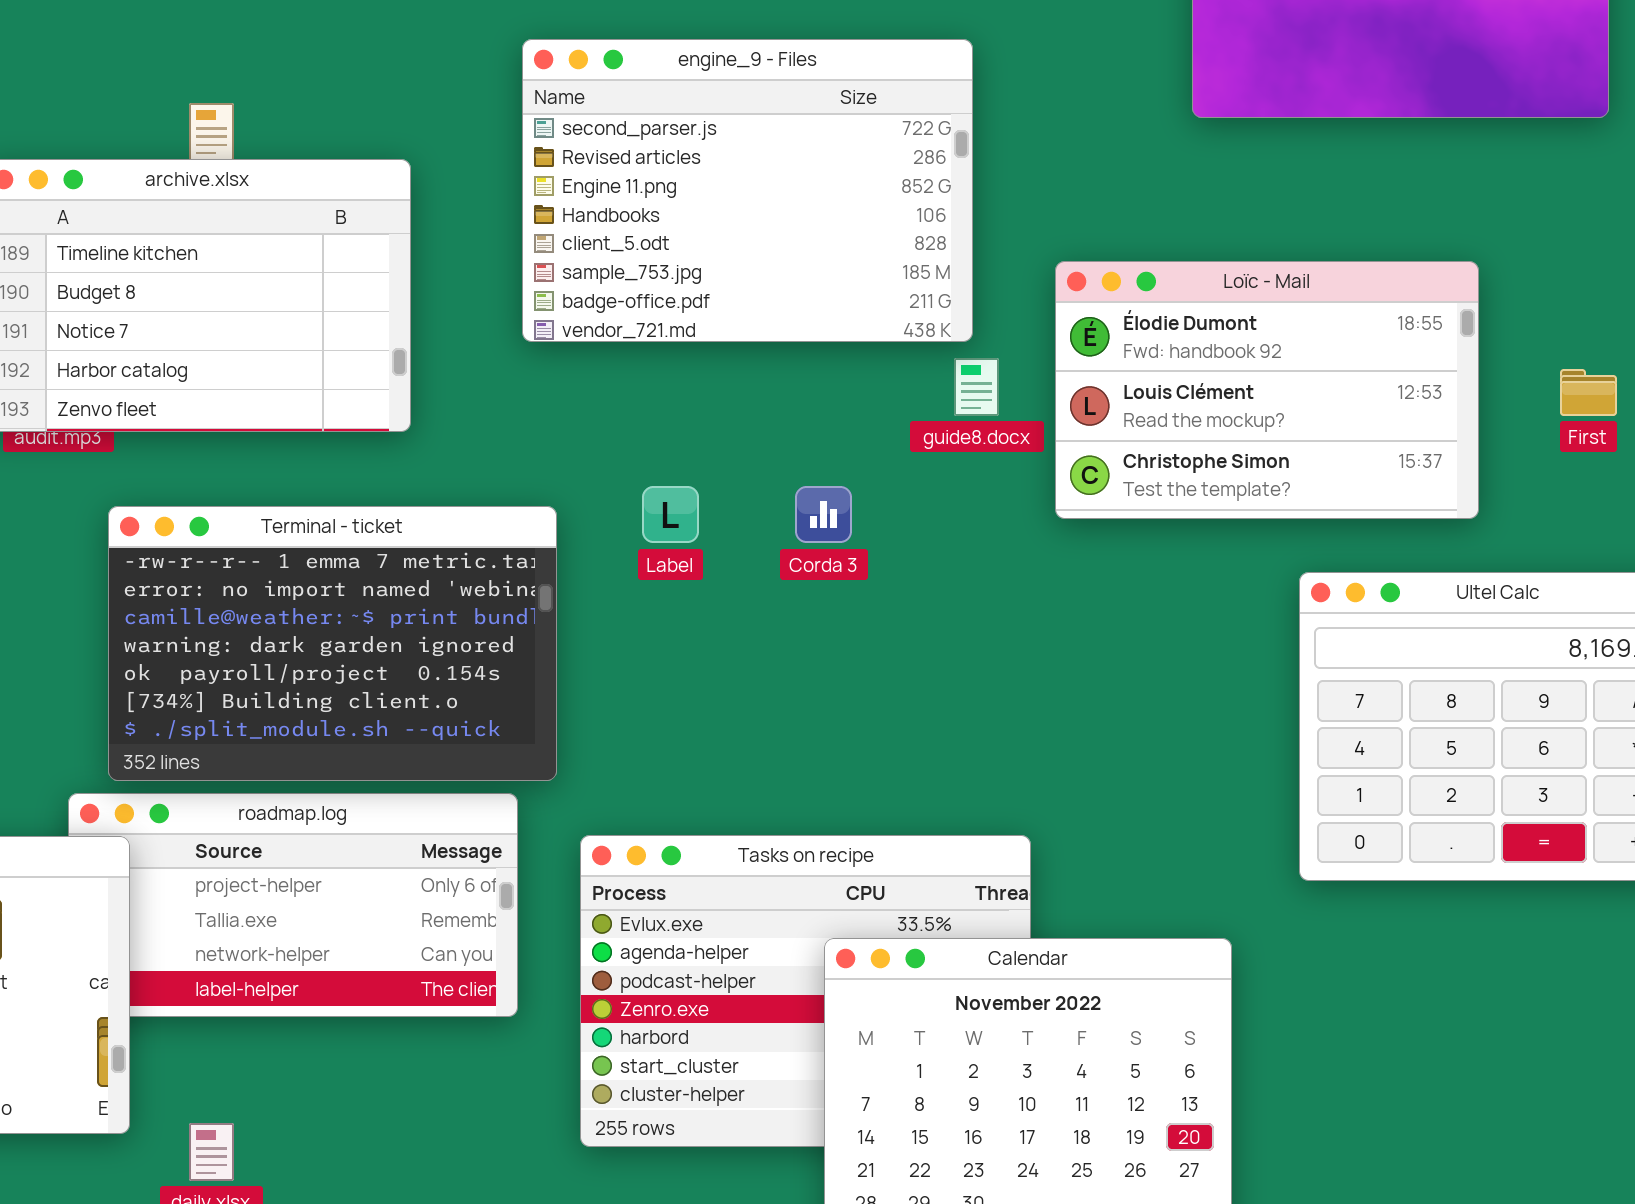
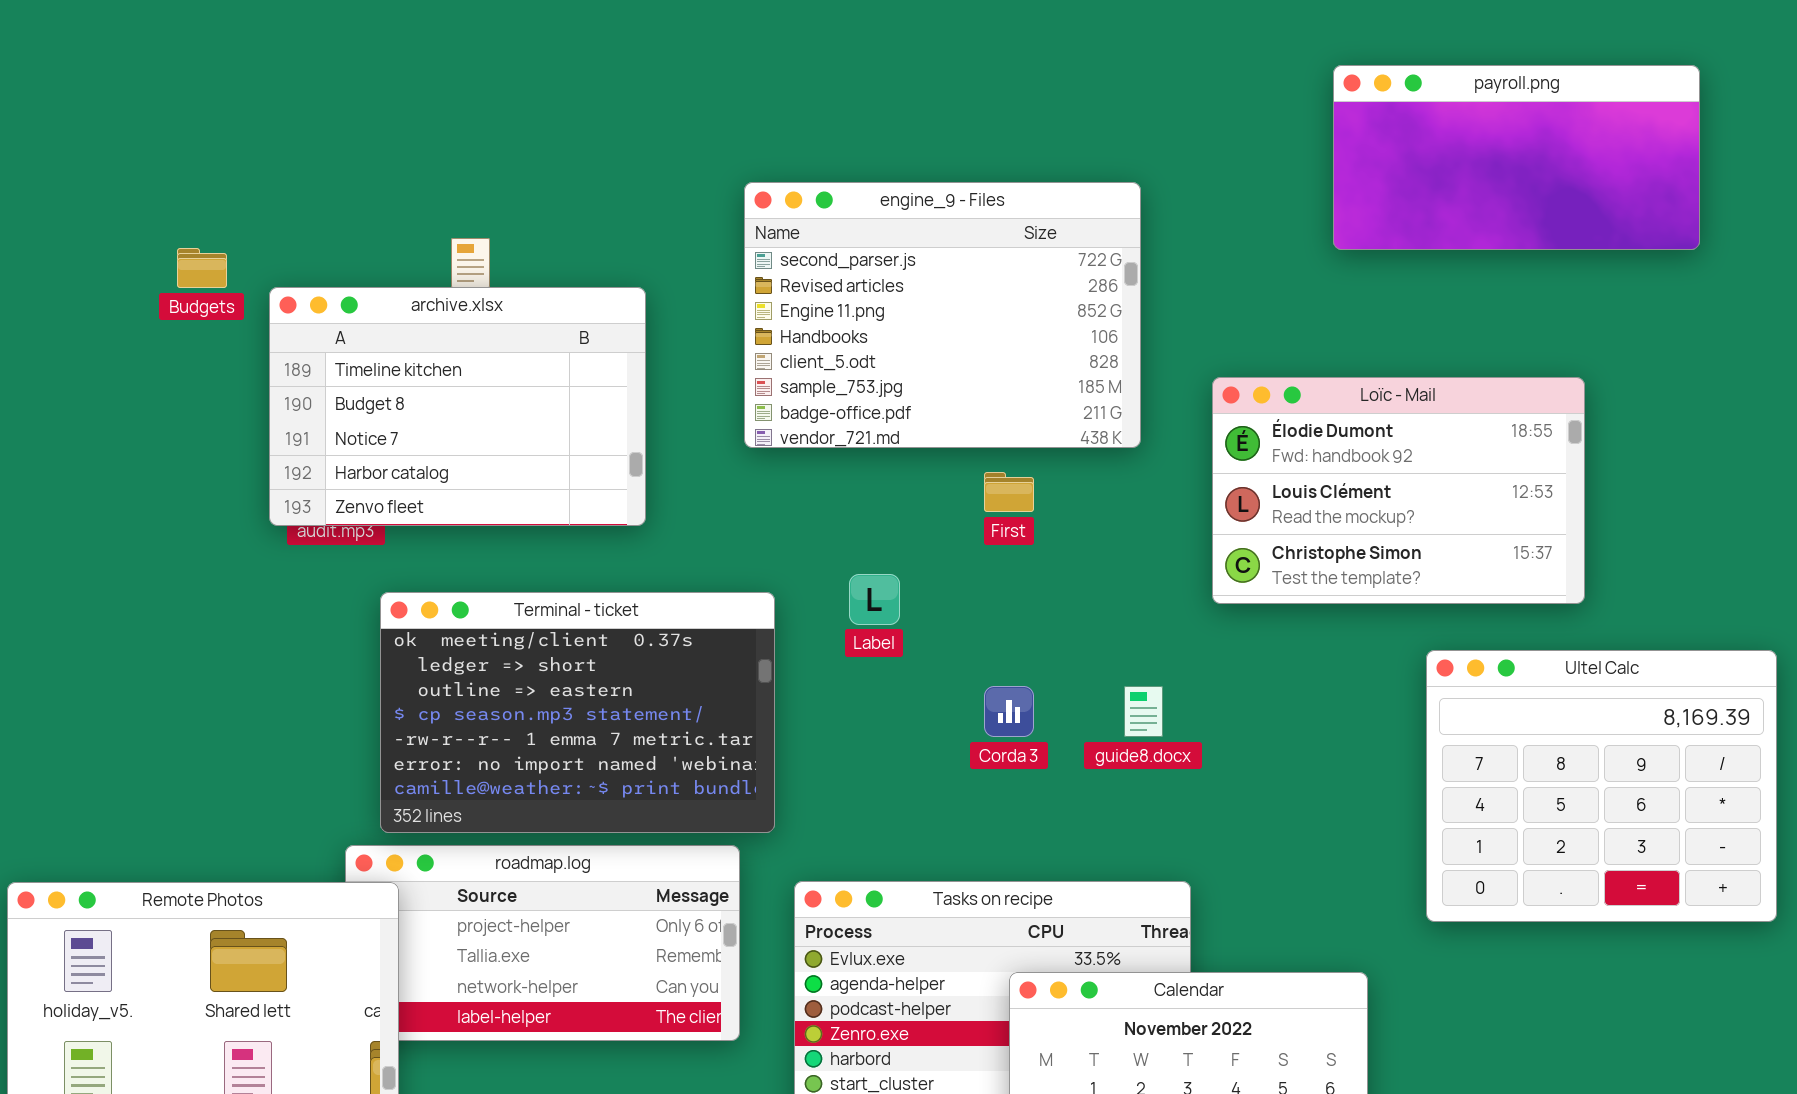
guide8.docx: [954,358,999,416] -> [1124,686,1163,737], moved
First: [1560,369,1617,416] -> [984,472,1034,512], moved
Corda 3: [795,486,852,543] -> [984,686,1034,737], moved
Terminal - ticket: [108,506,557,781] -> [380,592,775,833], scrolled up 4 rows

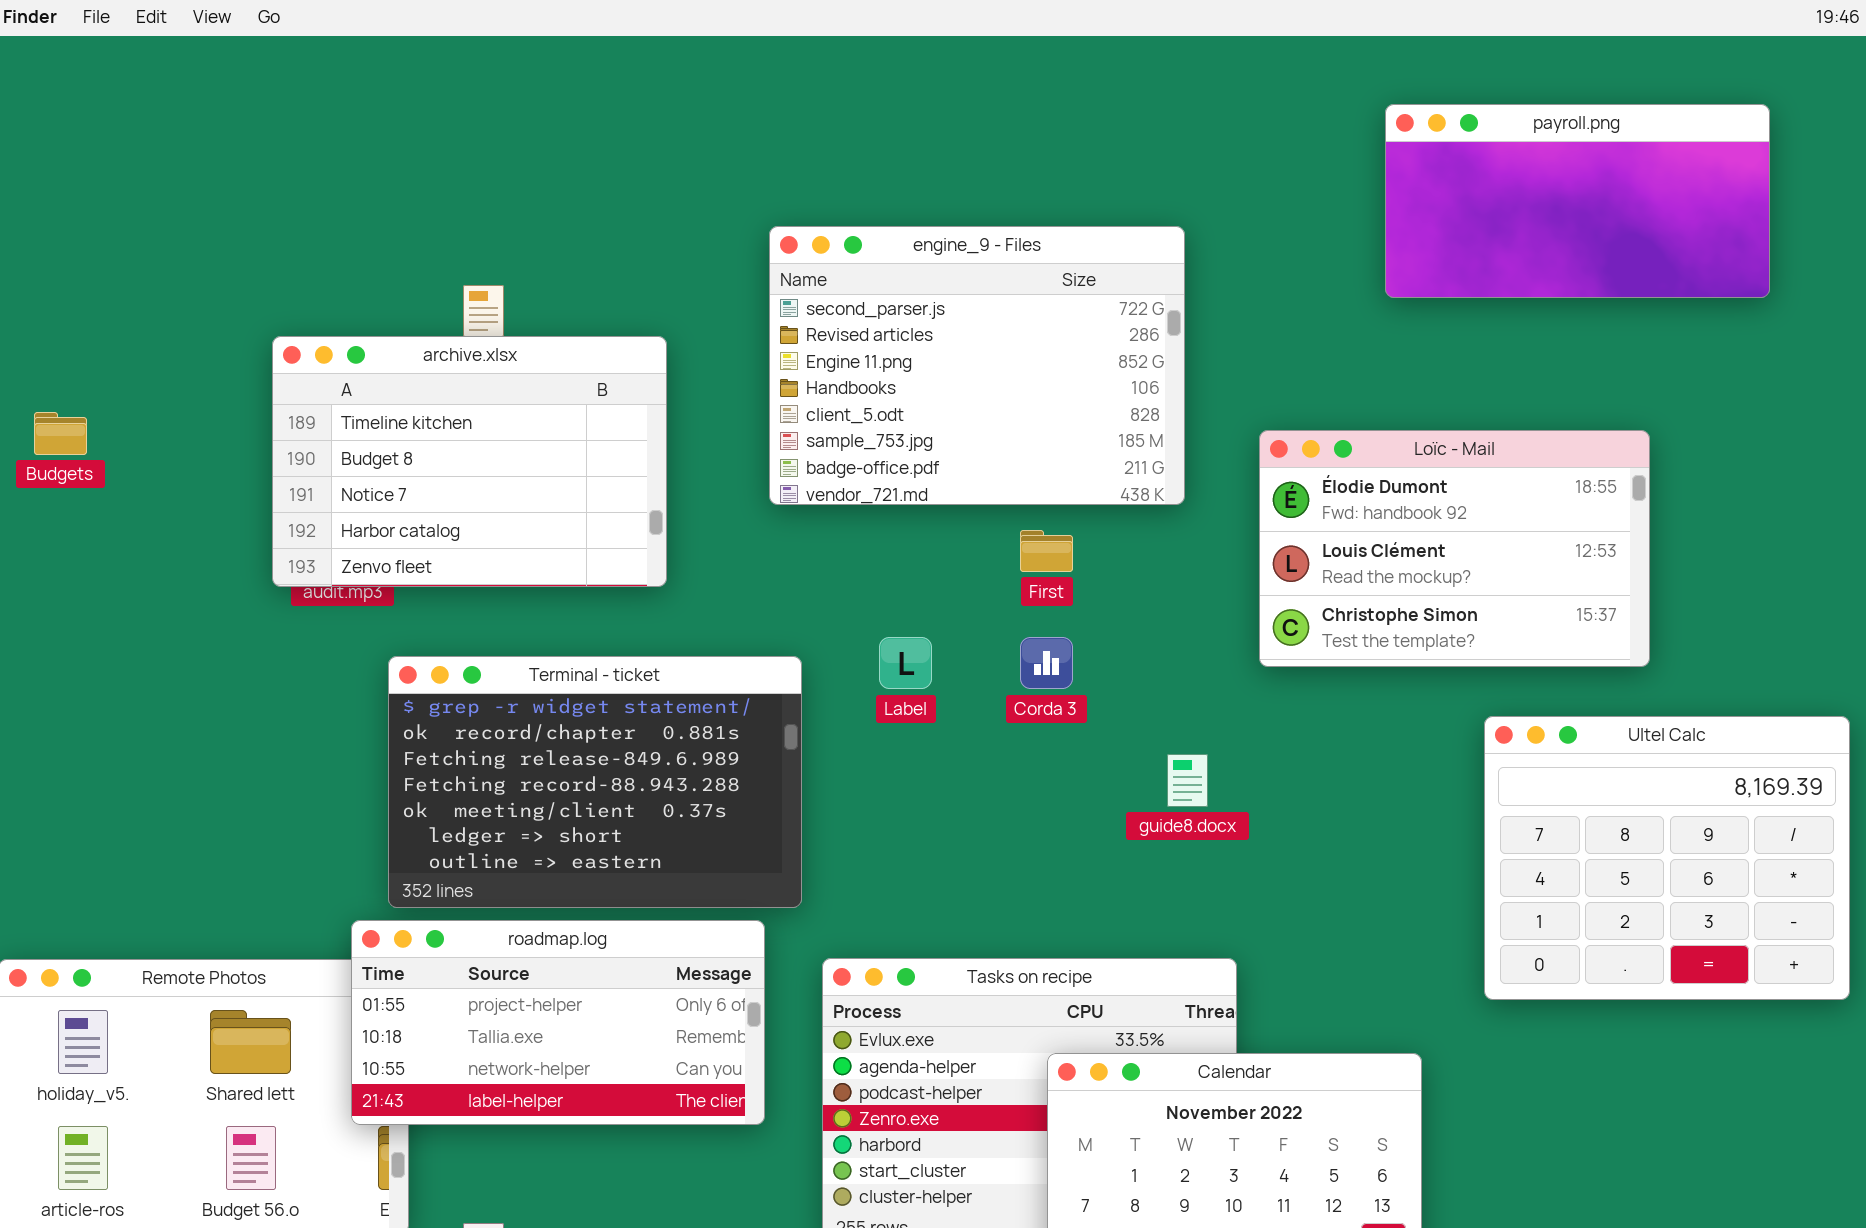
Budgets: [177,248,227,288] -> [34,412,87,455], moved
Terminal - ticket: [380,592,775,833] -> [388,656,802,908], scrolled up 4 rows
Corda 3: [984,686,1034,737] -> [1020,637,1073,689], moved
roadmap.log: [345,845,740,1041] -> [351,920,765,1125], raised

